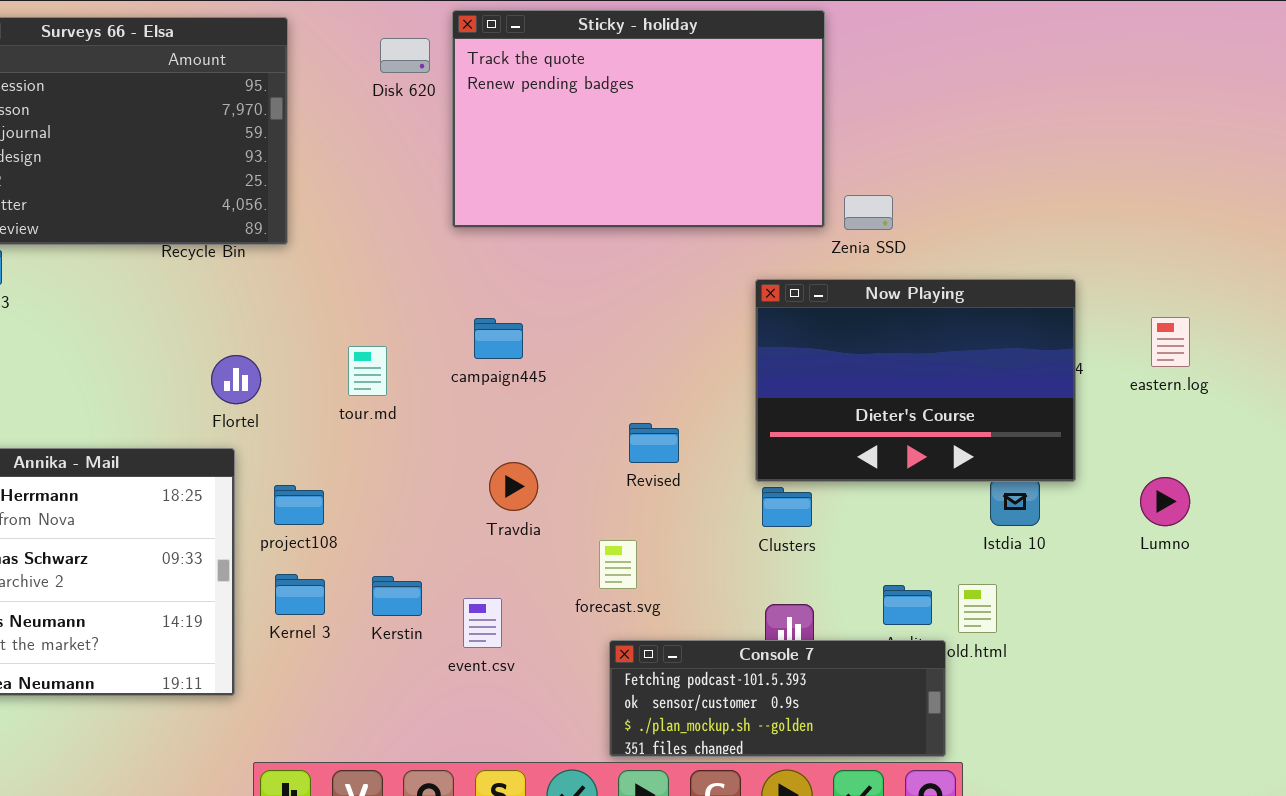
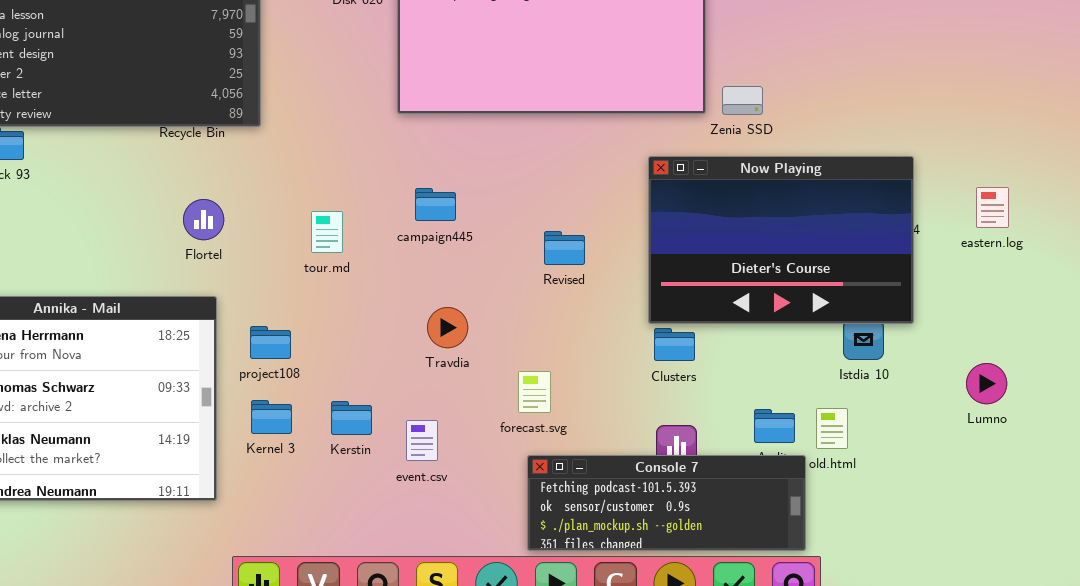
Flortel: [211,355,261,404] -> [183,199,224,240], moved
Revised: [629,423,679,463] -> [544,231,585,265], moved
Lumno: [1140,477,1190,526] -> [966,363,1007,404], moved

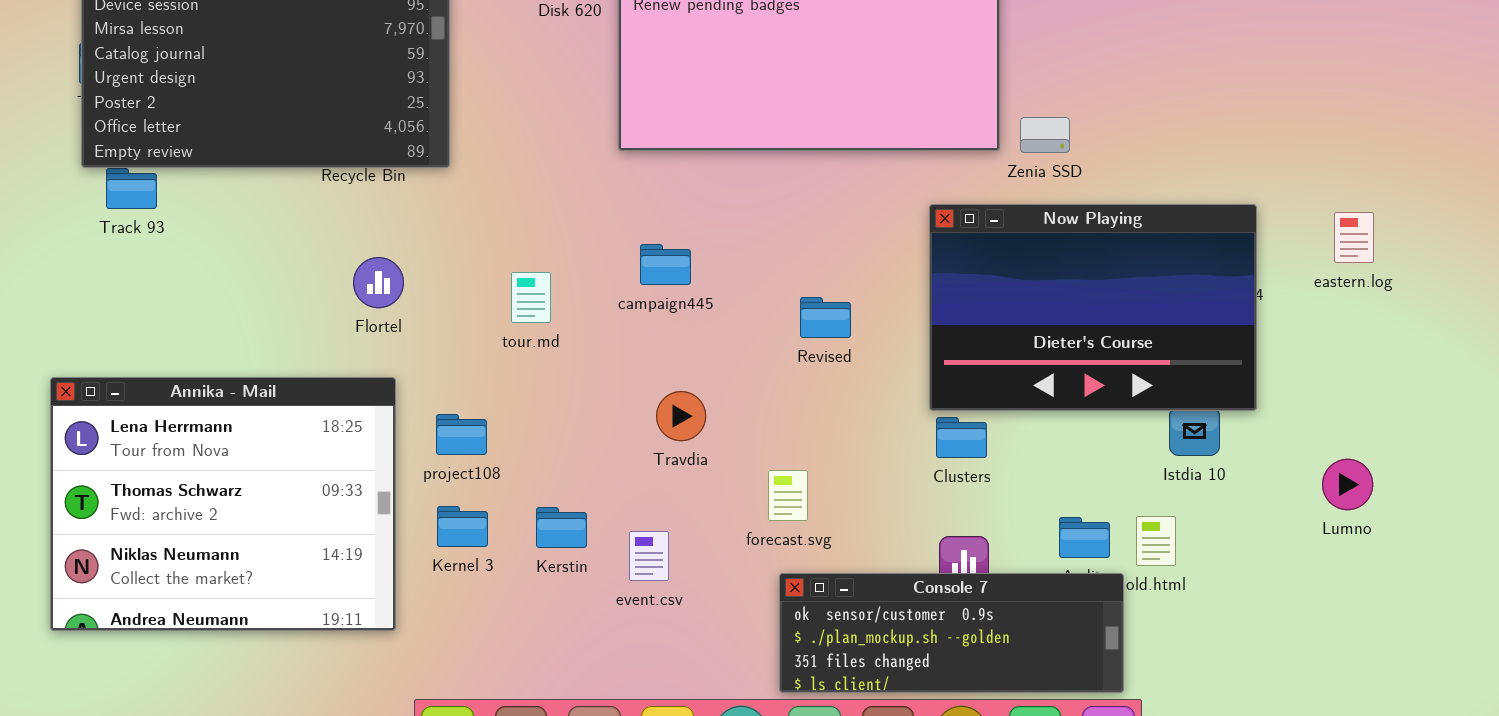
eastern.log: [976,187,1009,228] -> [1334,212,1374,263], moved
Console 7: [527,455,806,551] -> [779,573,1124,693], scrolled down 1 row

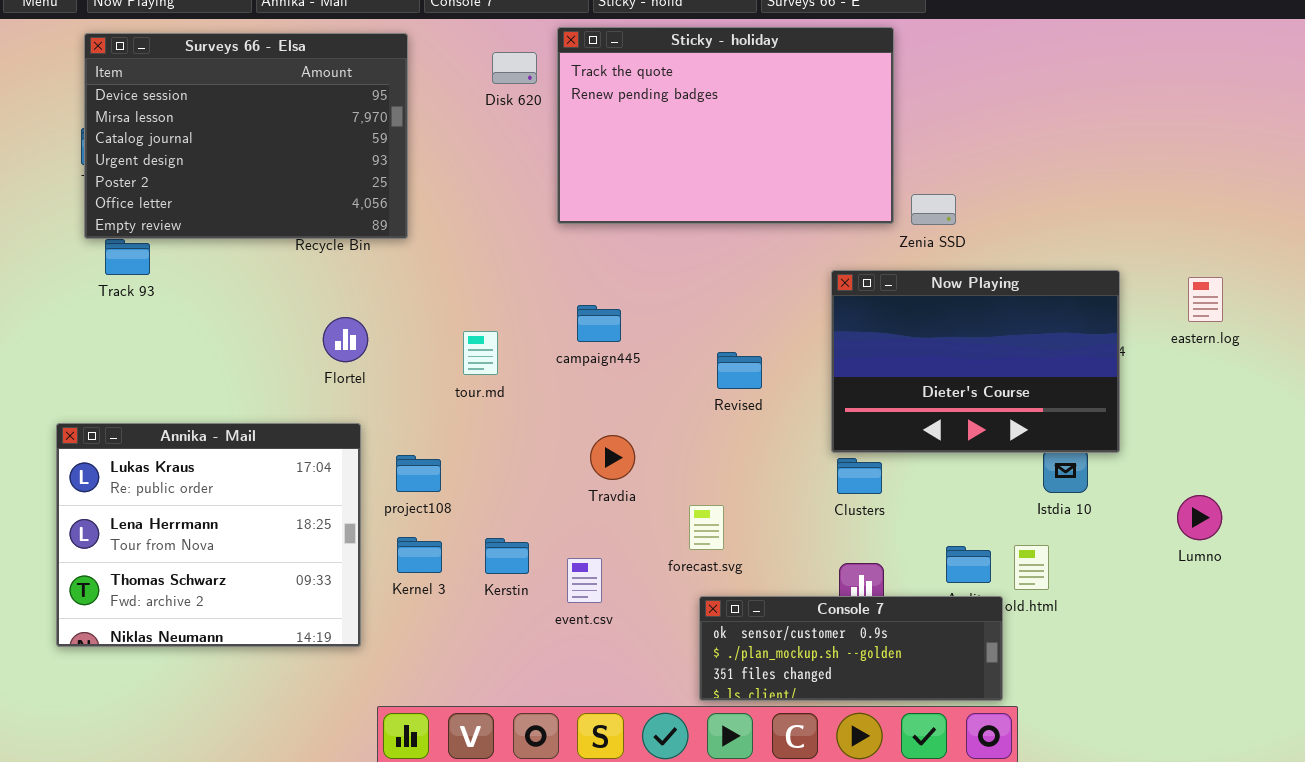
Annika - Mail: [50,377,396,631] -> [56,423,361,647], scrolled up 1 row

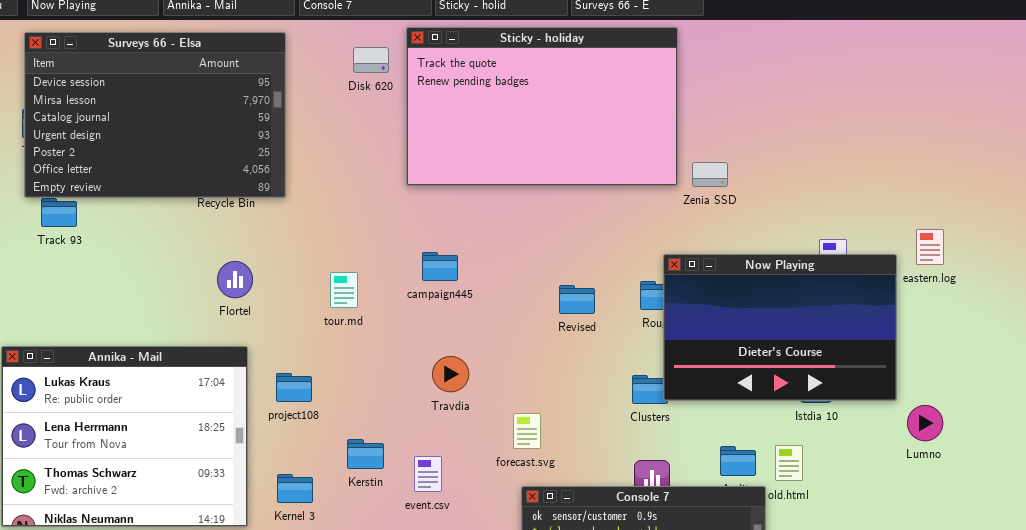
Now Playing: [831,270,1120,453] -> [663,254,897,401], moved
Revised: [717,352,762,389] -> [559,285,595,314], moved
Kernel 3: [397,537,442,573] -> [277,474,313,503], moved

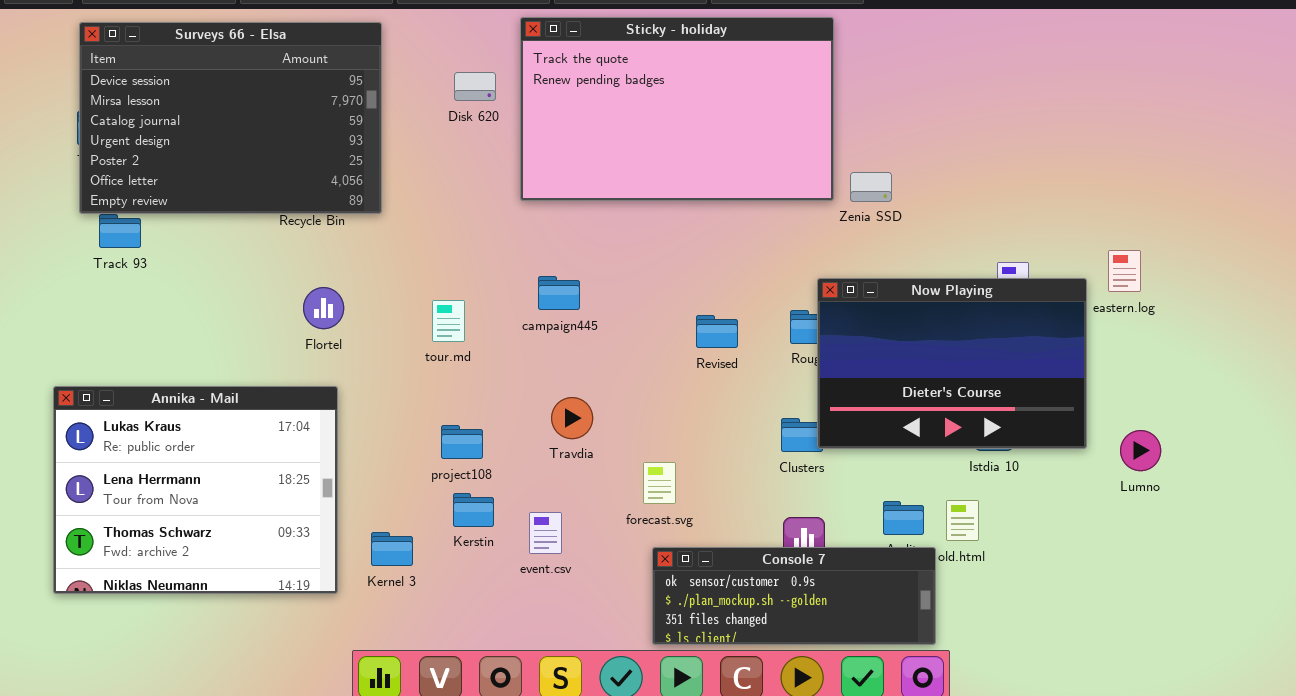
Disk 620: [353,47,389,73] -> [454,72,496,101], moved
project108: [276,373,312,402] -> [441,425,483,459], moved
Lumno: [907,405,943,441] -> [1120,430,1161,471], moved

